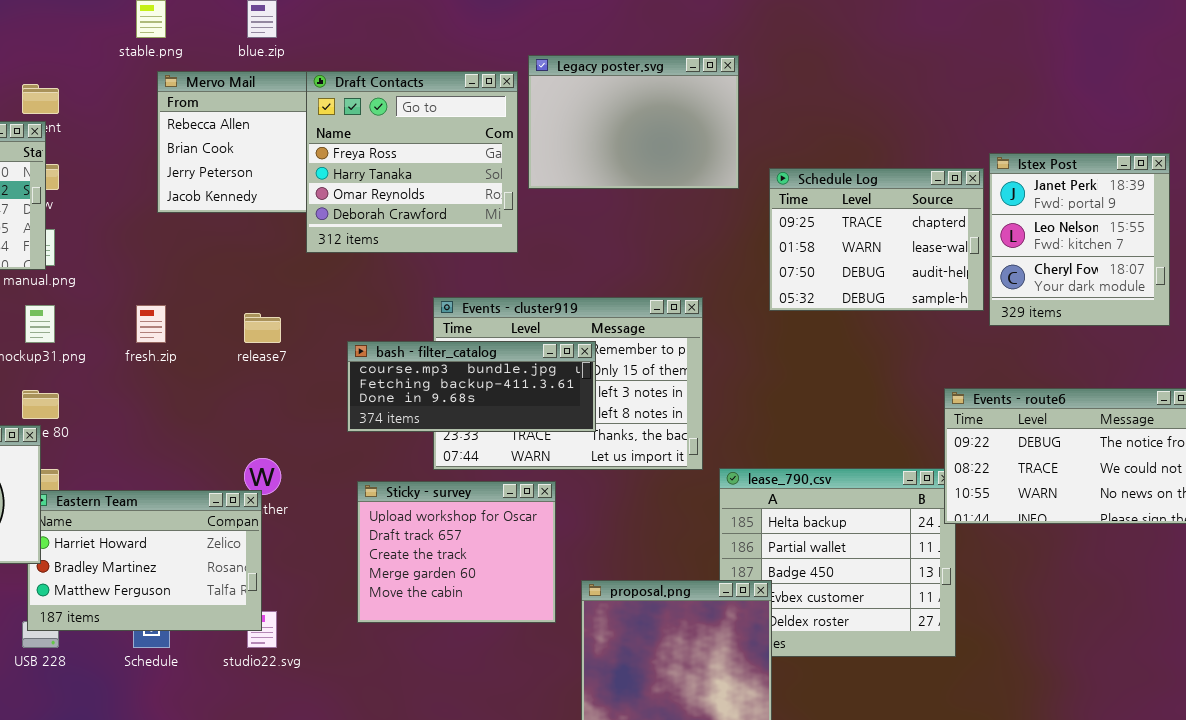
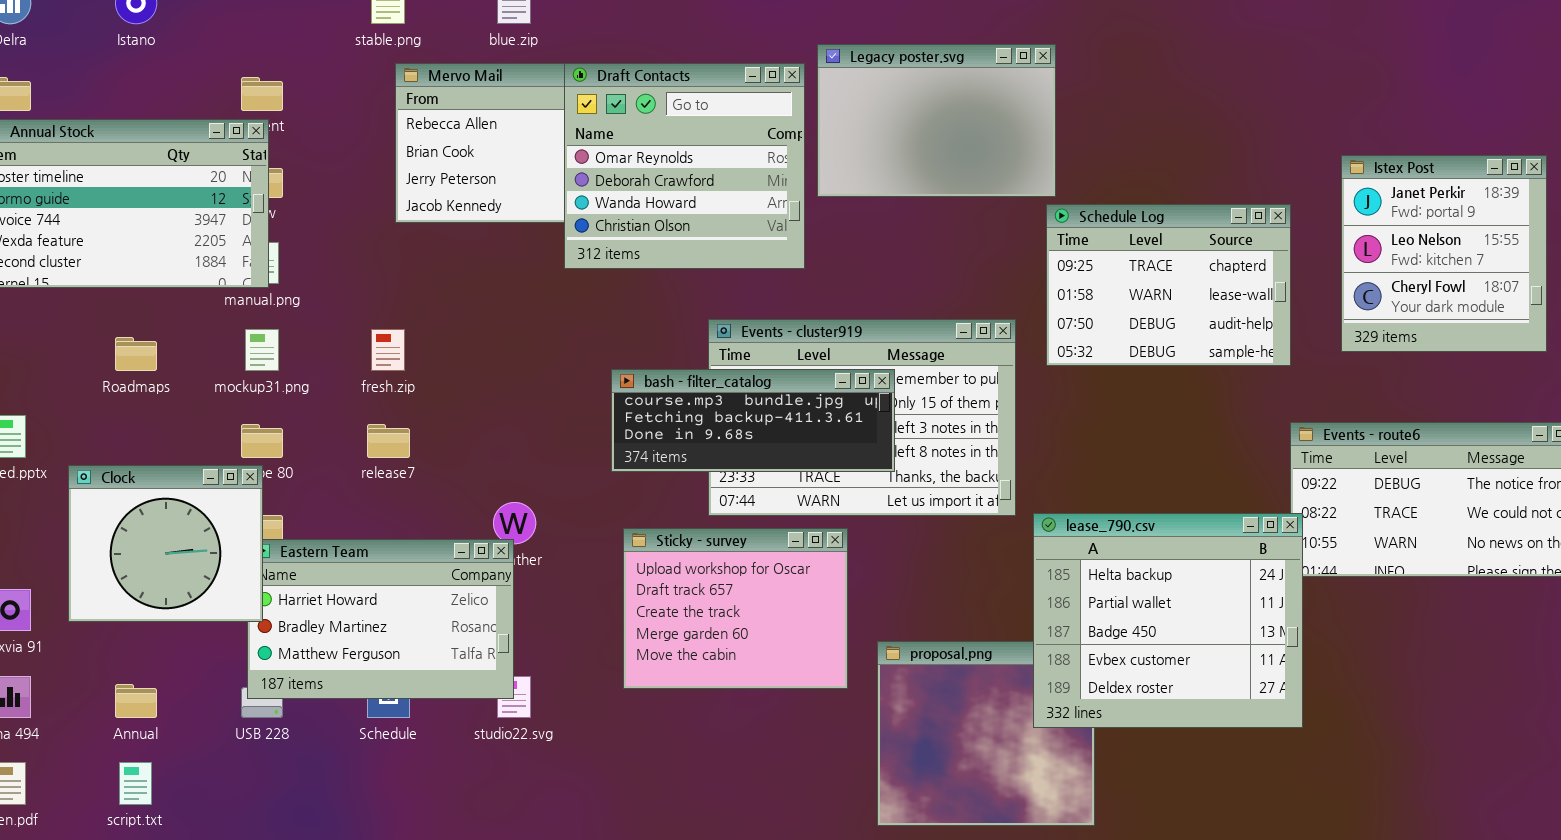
Draft Contacts: [306,71,518,253] -> [564,63,805,269], scrolled down 2 rows
Schedule Log: [769,168,984,311] -> [1046,204,1291,366], moved
release7: [244,313,281,343] -> [367,424,410,458], moved
lease_790.csv: [719,468,956,657] -> [1033,513,1303,728], raised

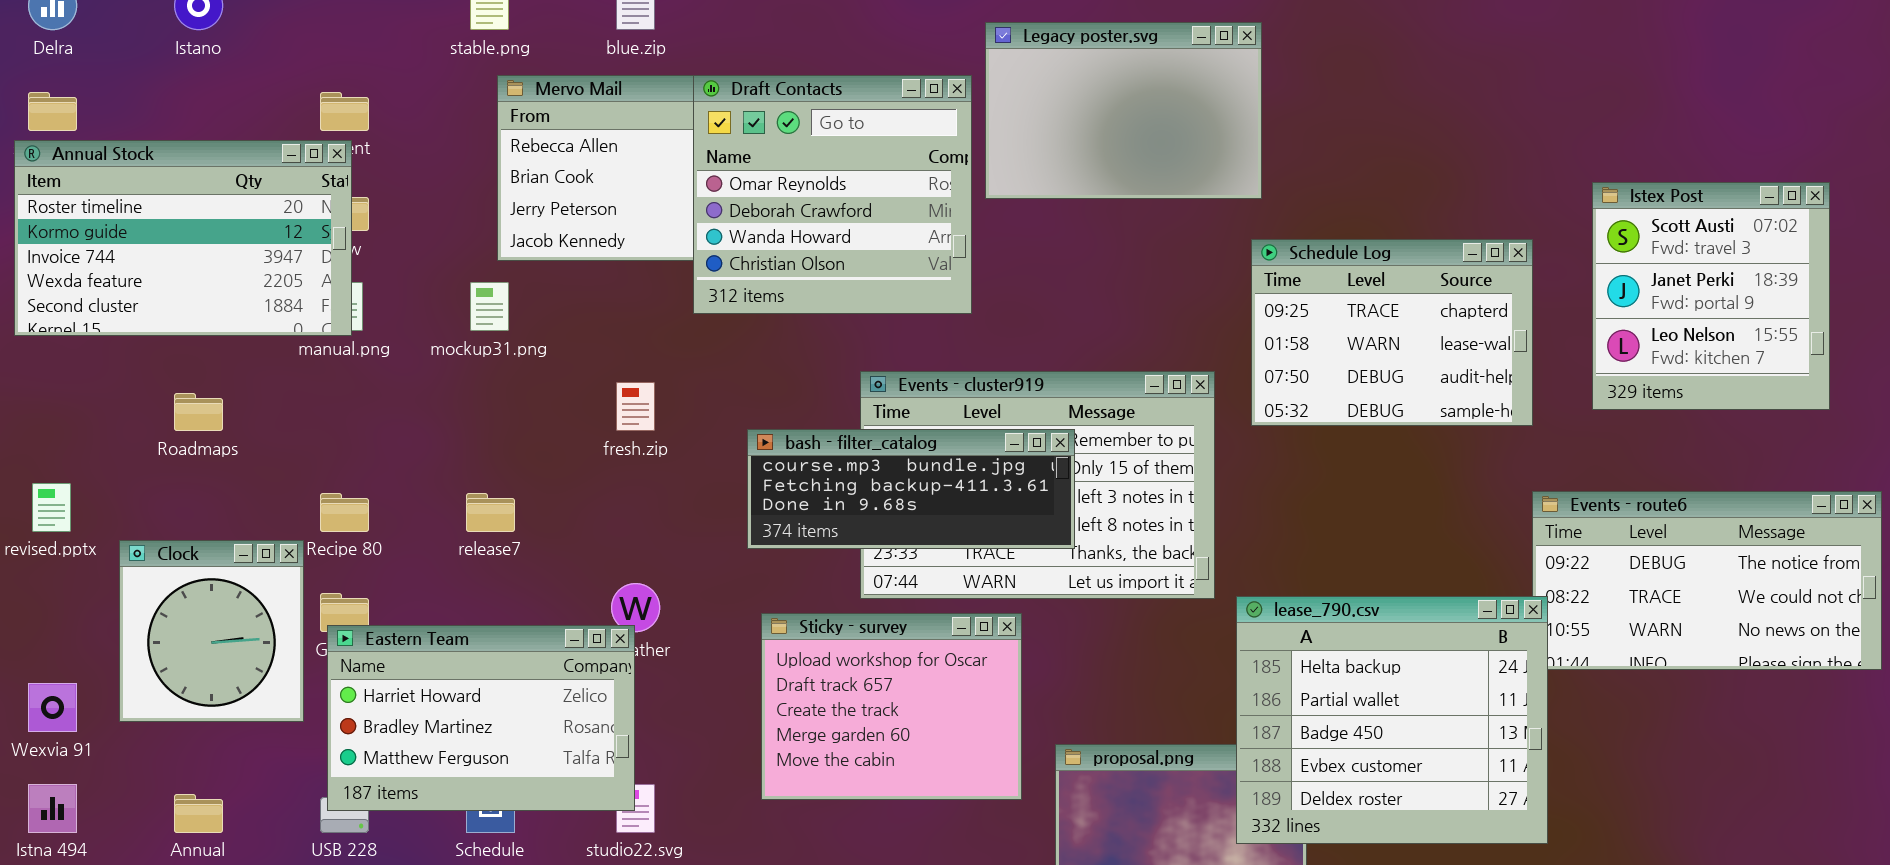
Legacy poster.svg: [817,44,1056,197] -> [985,22,1262,199], moved
Istex Post: [1341,155,1547,352] -> [1592,182,1830,410], scrolled up 1 row
mockup31.png: [245,329,279,371] -> [470,282,509,331], moved
fresh.zip: [371,329,405,371] -> [616,382,655,431], moved
Clock: [68,465,263,622] -> [119,540,304,722], resized

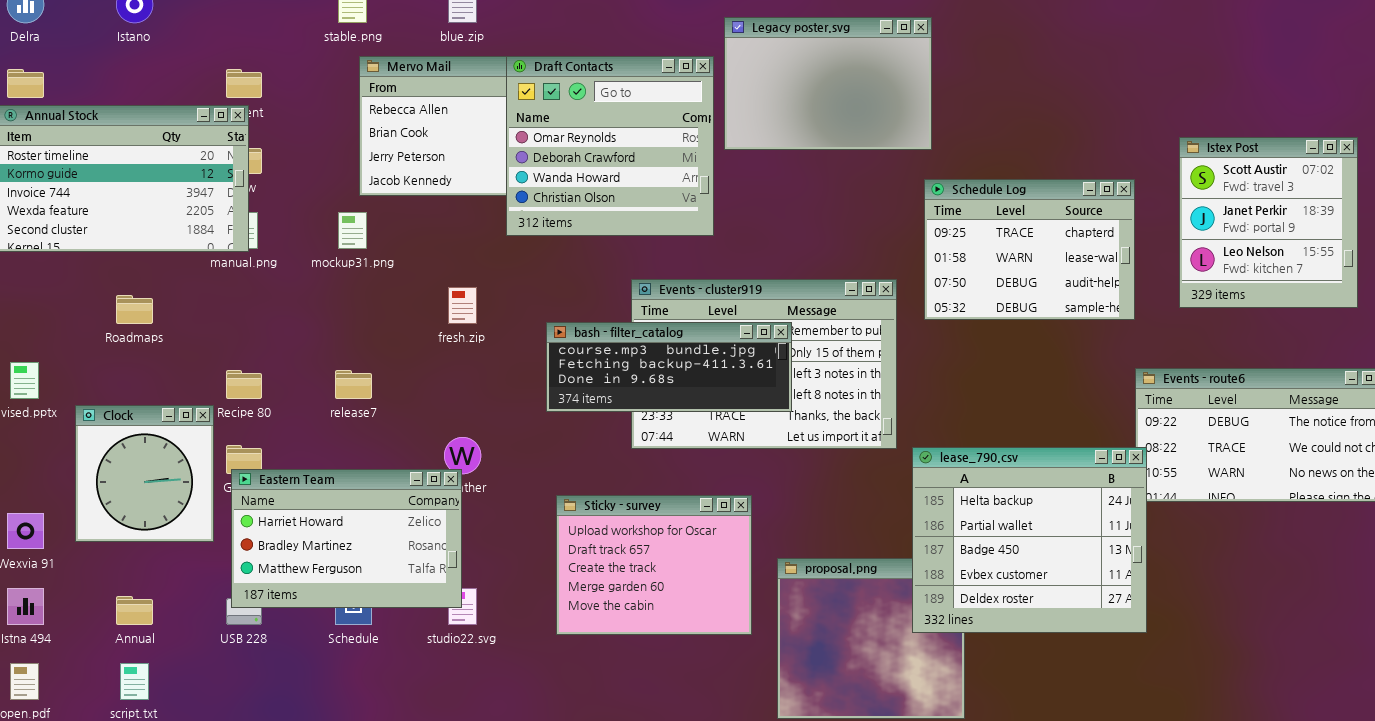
Sticky - survey: [761,613,1022,800] -> [556,495,752,635], moved

